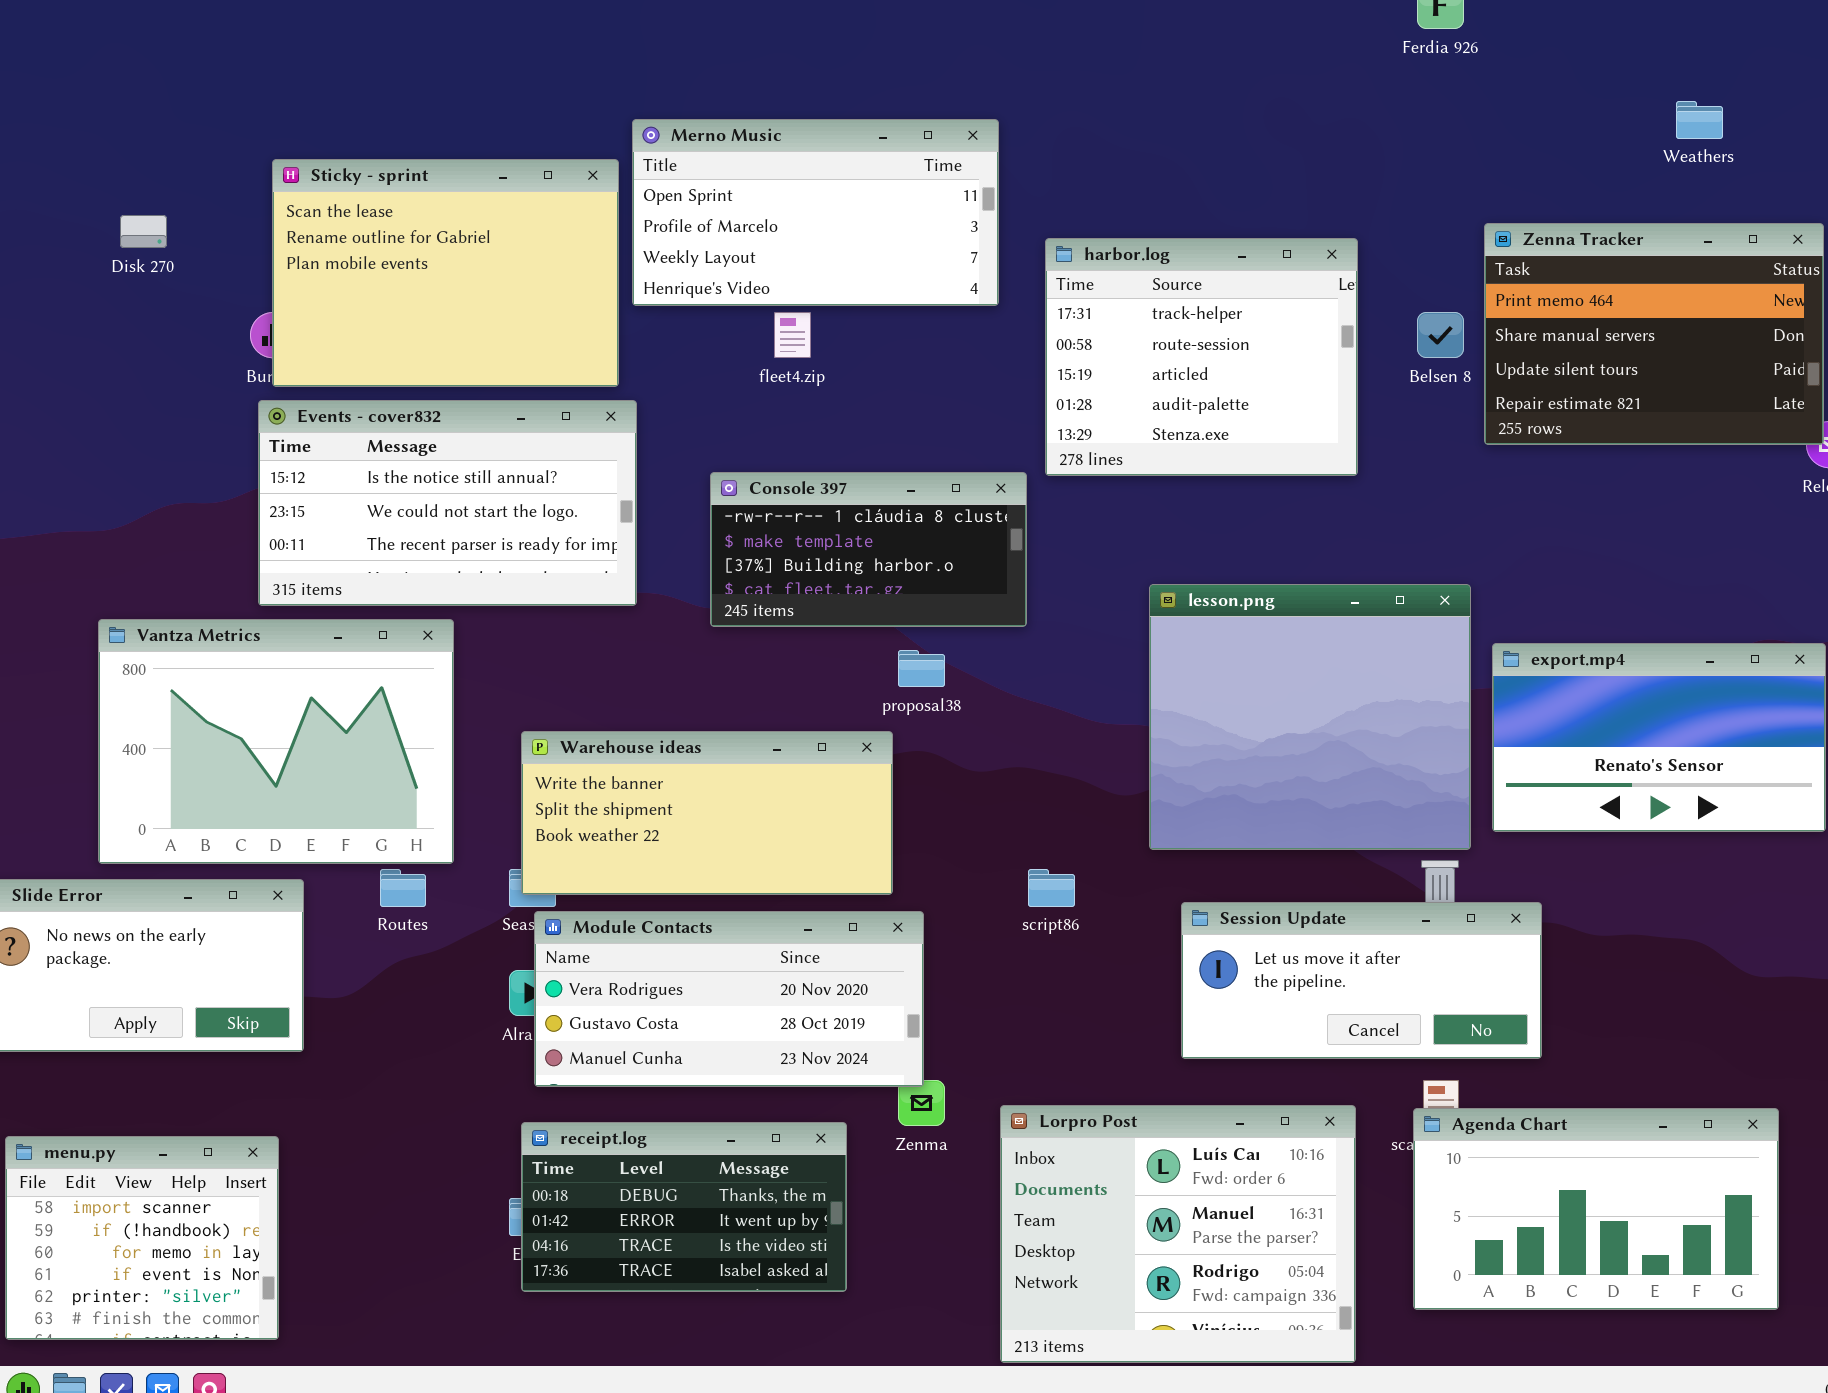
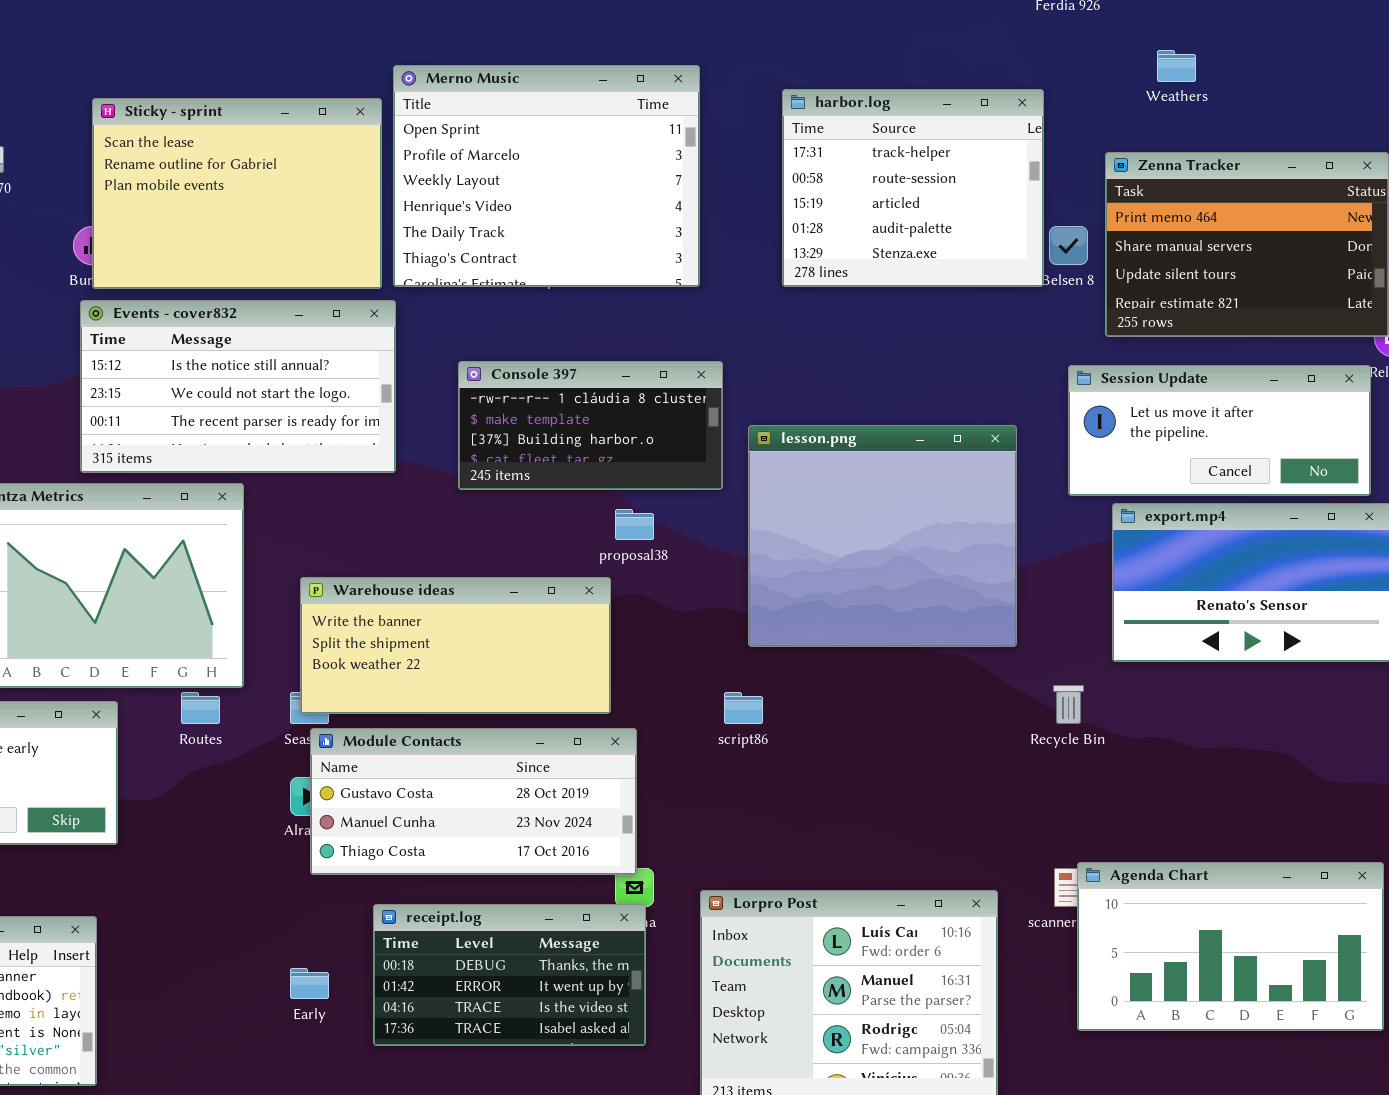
Weathers: [1676,101,1723,139] -> [1157,50,1196,82], moved
Merno Music: [632,119,999,306] -> [393,65,700,287], resized
harbor.log: [1045,238,1358,476] -> [782,89,1044,287], moved
lesson.png: [1149,584,1471,850] -> [748,425,1017,647], moved
Session Update: [1181,902,1542,1059] -> [1068,365,1371,496], moved
Module Contacts: [534,911,924,1087] -> [310,728,637,875], scrolled down 1 row
Agenda Chart: [1413,1108,1779,1310] -> [1077,862,1384,1031], moved
receipt.log: [521,1122,847,1292] -> [373,904,646,1046], moved

